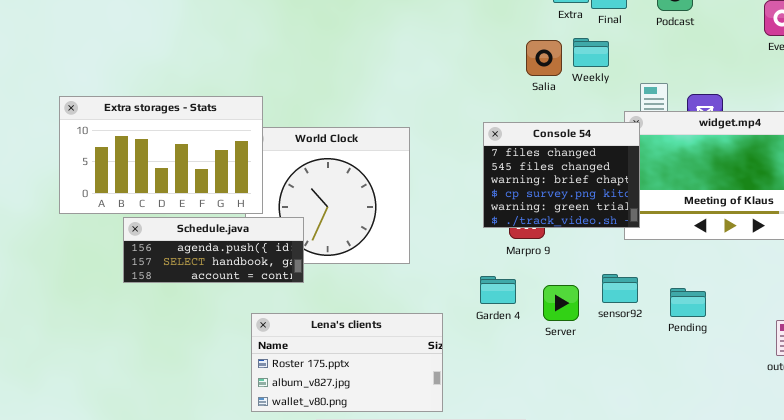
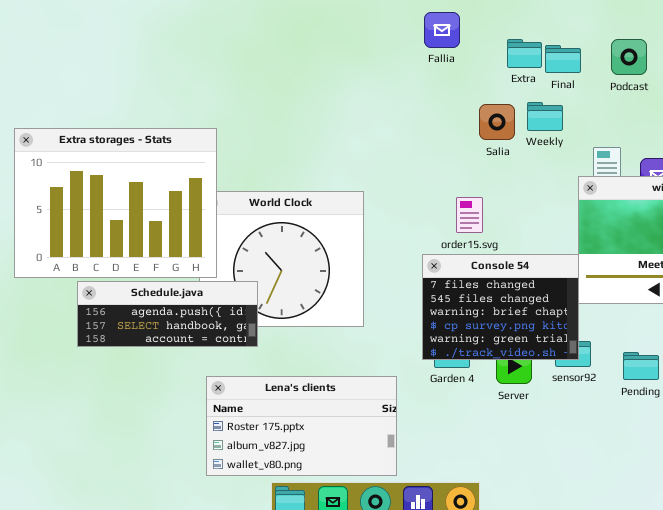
Extra storages - Stats: [59,96,263,214] -> [14,128,217,278], resized
Console 54: [483,122,640,228] -> [422,254,579,360], moved

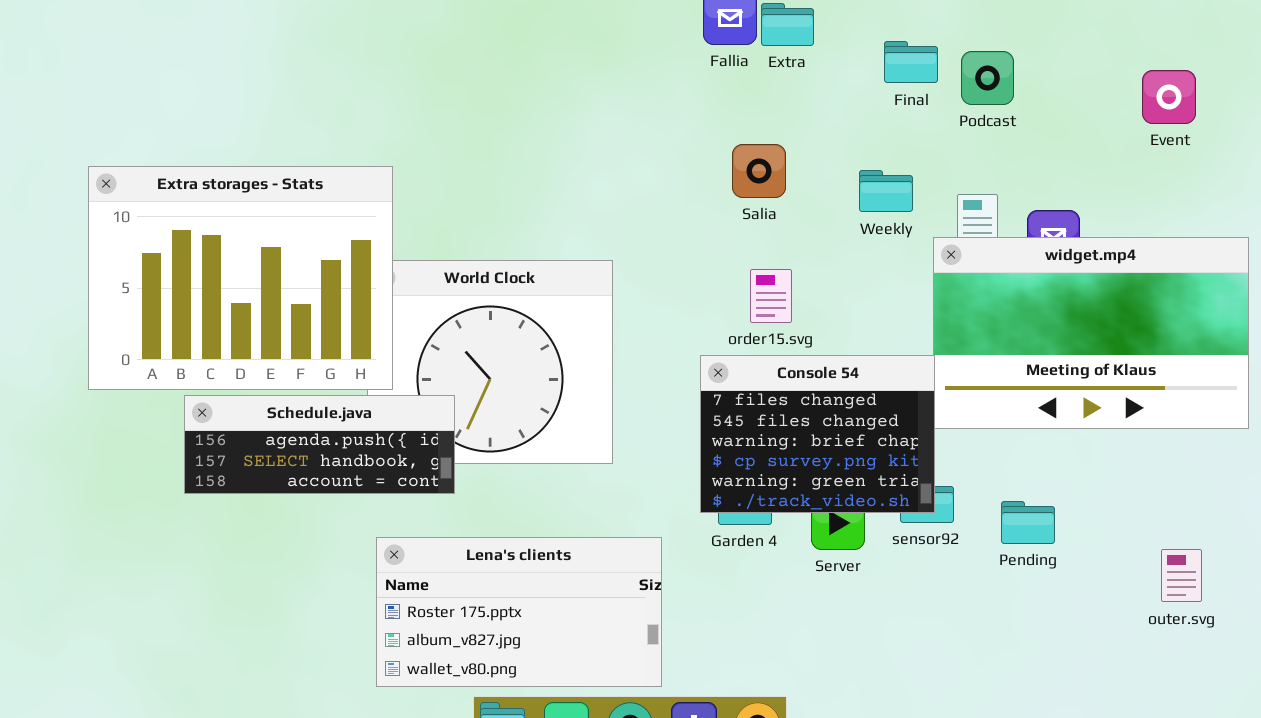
Extra: [507,39,542,68] -> [761,3,814,46], moved
Podcast: [611,39,647,75] -> [961,51,1014,105], moved
Weekly: [527,102,563,131] -> [859,170,913,212], moved
Salia: [479,104,515,140] -> [732,144,786,198], moved

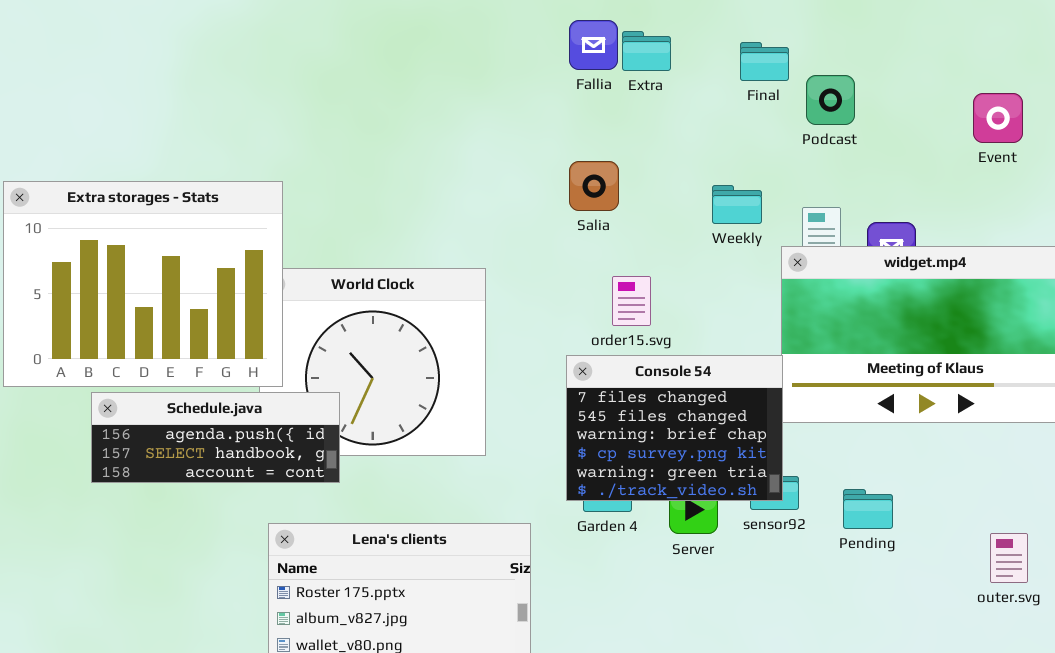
Final: [884,41,938,83] -> [740,42,789,81], moved
Salia: [732,144,786,198] -> [569,161,619,211], moved

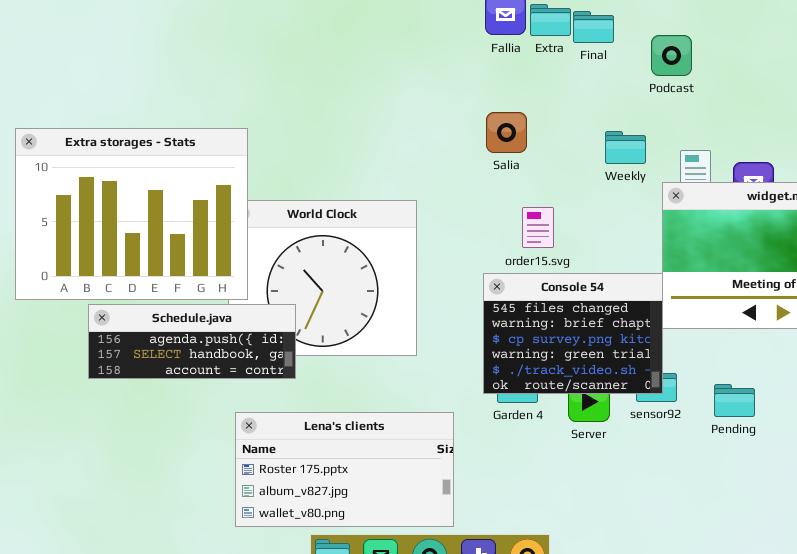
Final: [740,42,789,81] -> [573,11,614,43], moved
Podcast: [806,75,855,125] -> [651,35,692,76], moved
Console 54: [566,355,783,501] -> [483,273,663,394], scrolled down 1 row

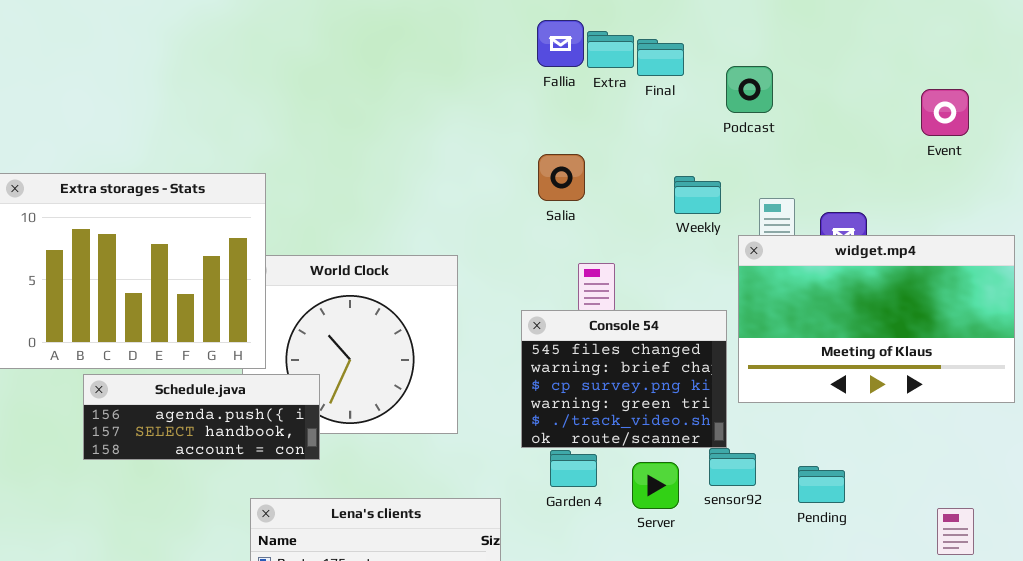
Console 54: [483,273,663,394] -> [521,310,727,448], moved

